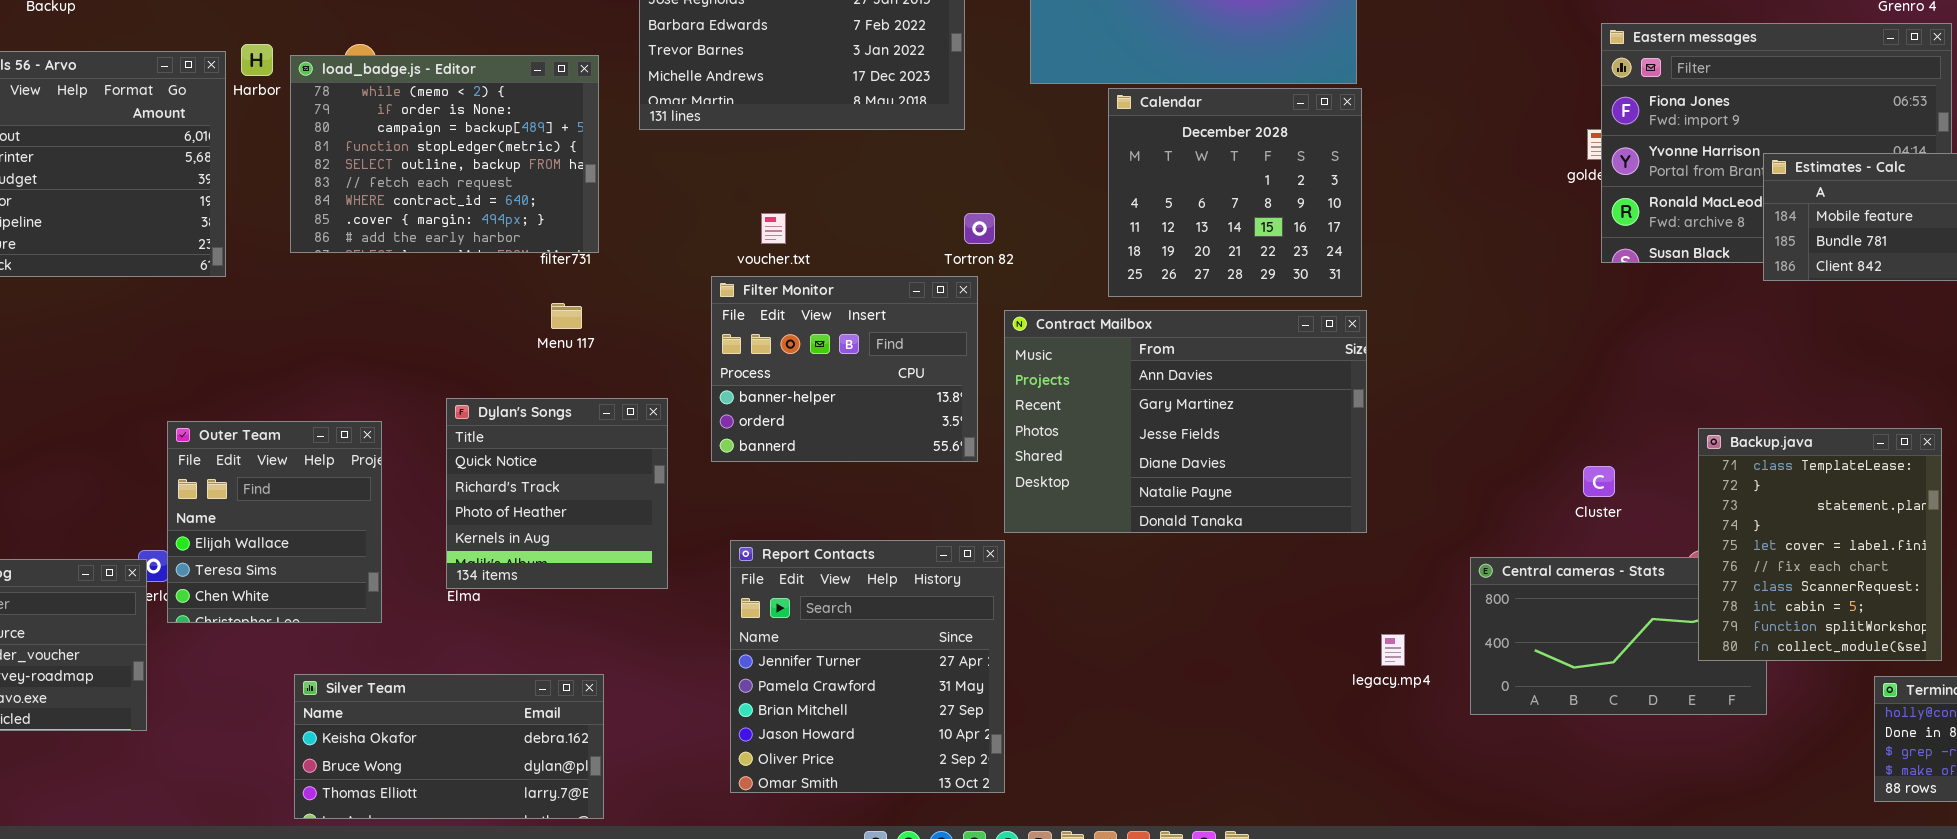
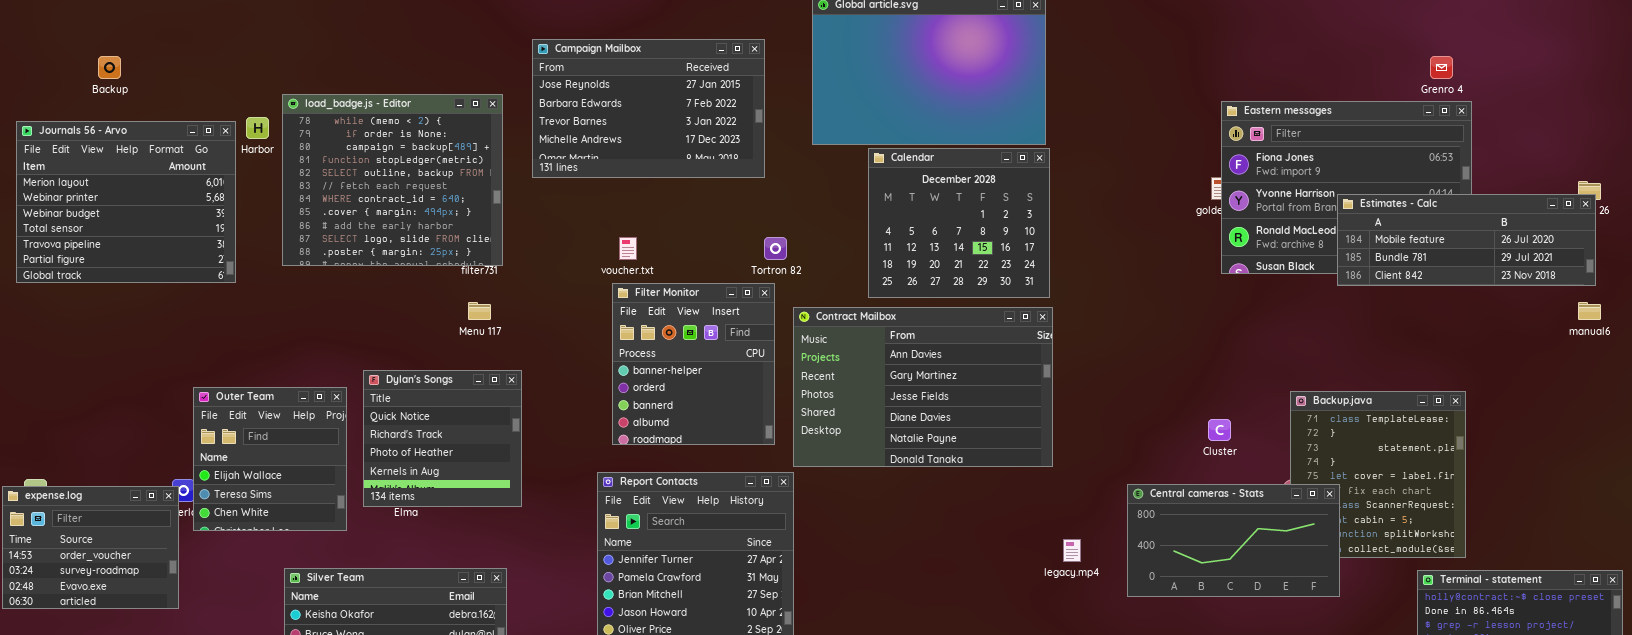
load_badge.js - Editor: [290,55,599,253] -> [282,94,503,266], resized
Filter Monitor: [711,276,978,462] -> [612,283,775,445], resized
Dylan's Songs: [446,398,668,589] -> [363,370,522,507], moved
Central cameras - Stats: [1470,557,1767,715] -> [1127,484,1340,597], raised

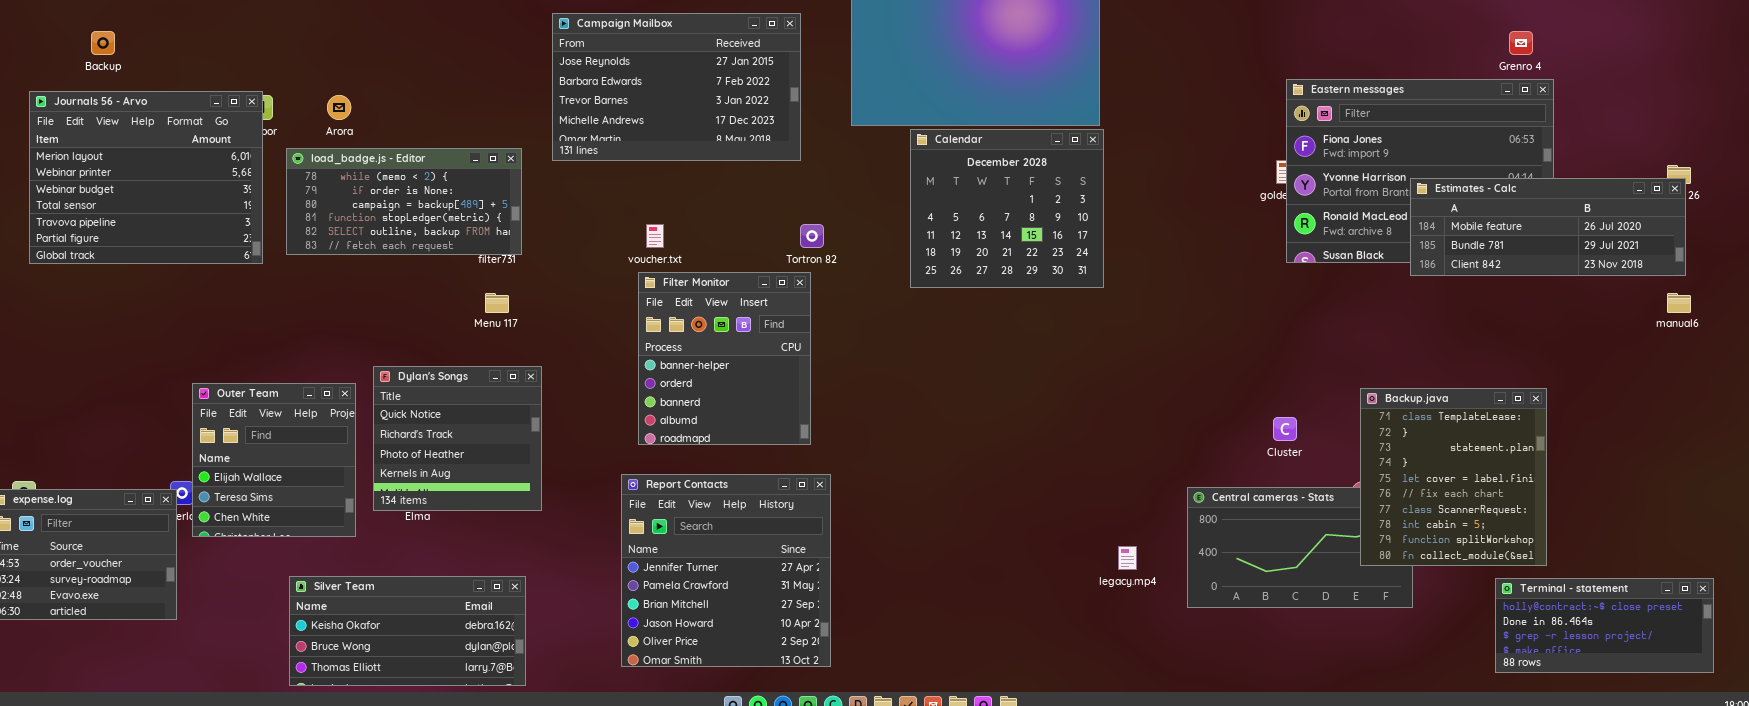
load_badge.js - Editor: [282,94,503,266] -> [286,148,522,255], resized
Journals 56 - Arvo: [16,121,236,283] -> [29,91,263,264], moved
Contract Mailbox: [793,307,1053,467] -> none, closed
Backup.java: [1290,391,1466,558] -> [1360,388,1547,566], raised

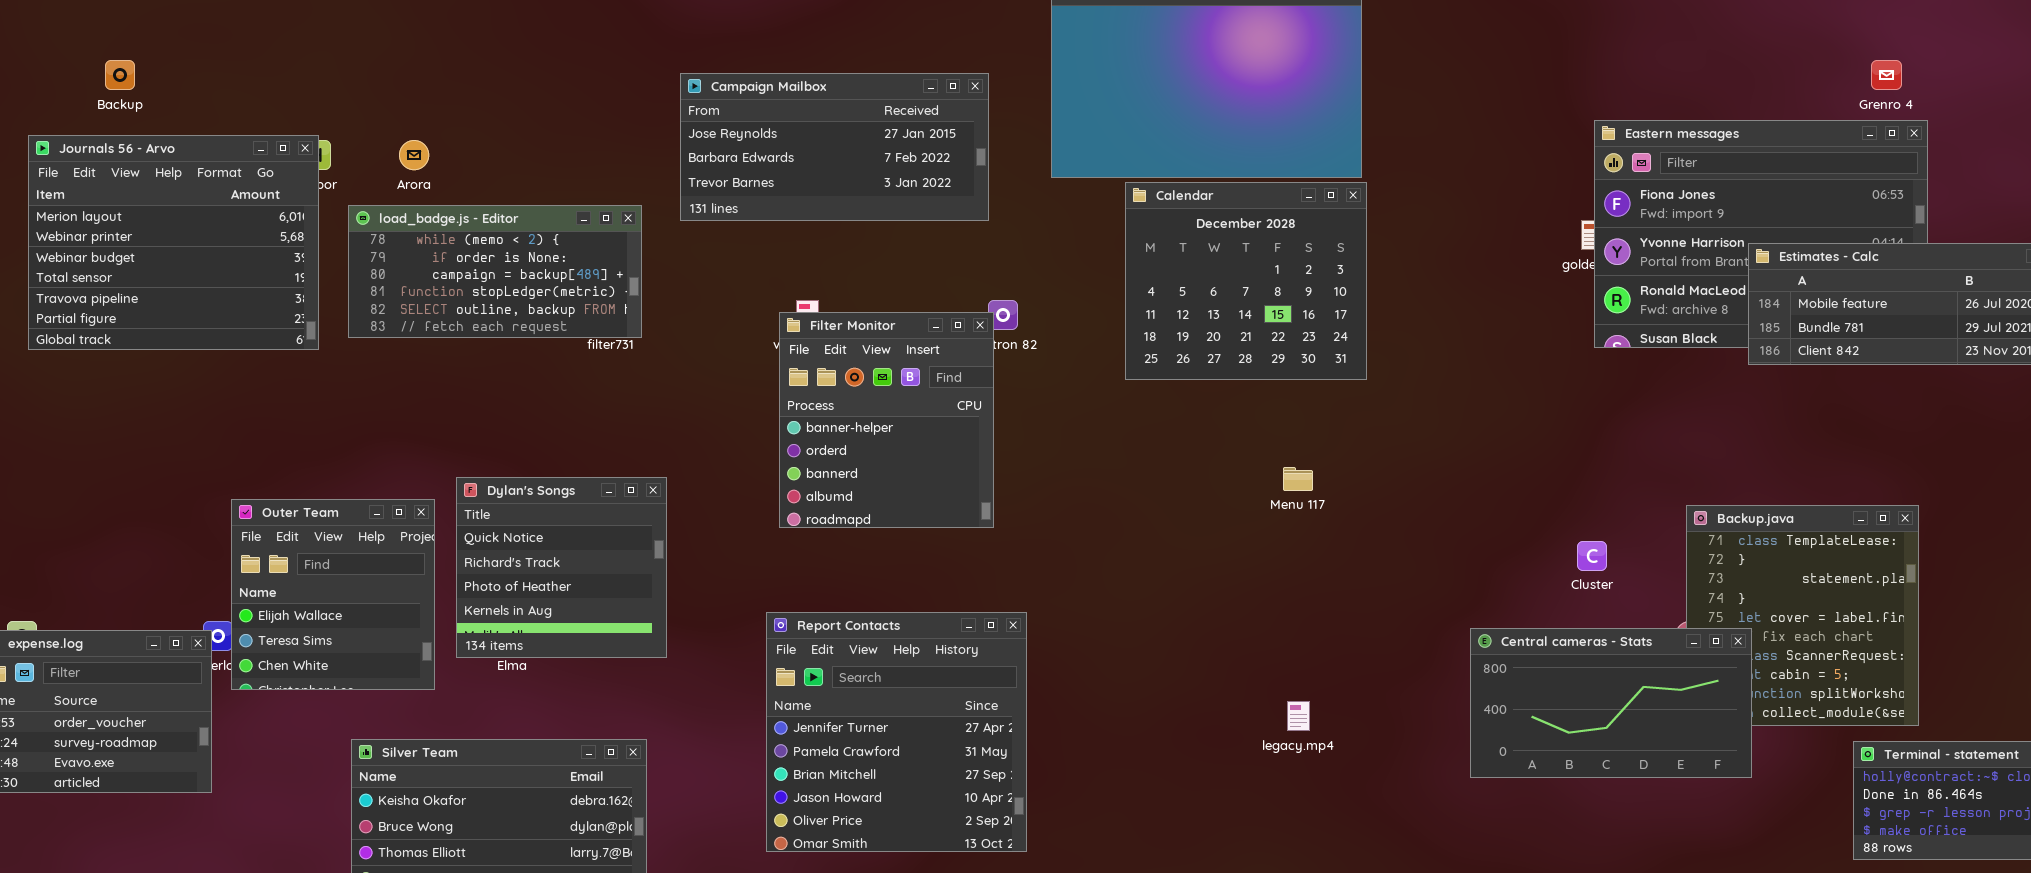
Campaign Mailbox: [552,13,801,161] -> [680,73,989,221], resized
Filter Monitor: [638,272,811,445] -> [779,312,994,528], moved
Menu 117: [485,293,509,313] -> [1283,467,1313,491], moved
Central cameras - Stats: [1187,487,1413,608] -> [1470,628,1752,778], raised
legacy.mp4: [1118,546,1137,570] -> [1287,701,1310,731], moved

